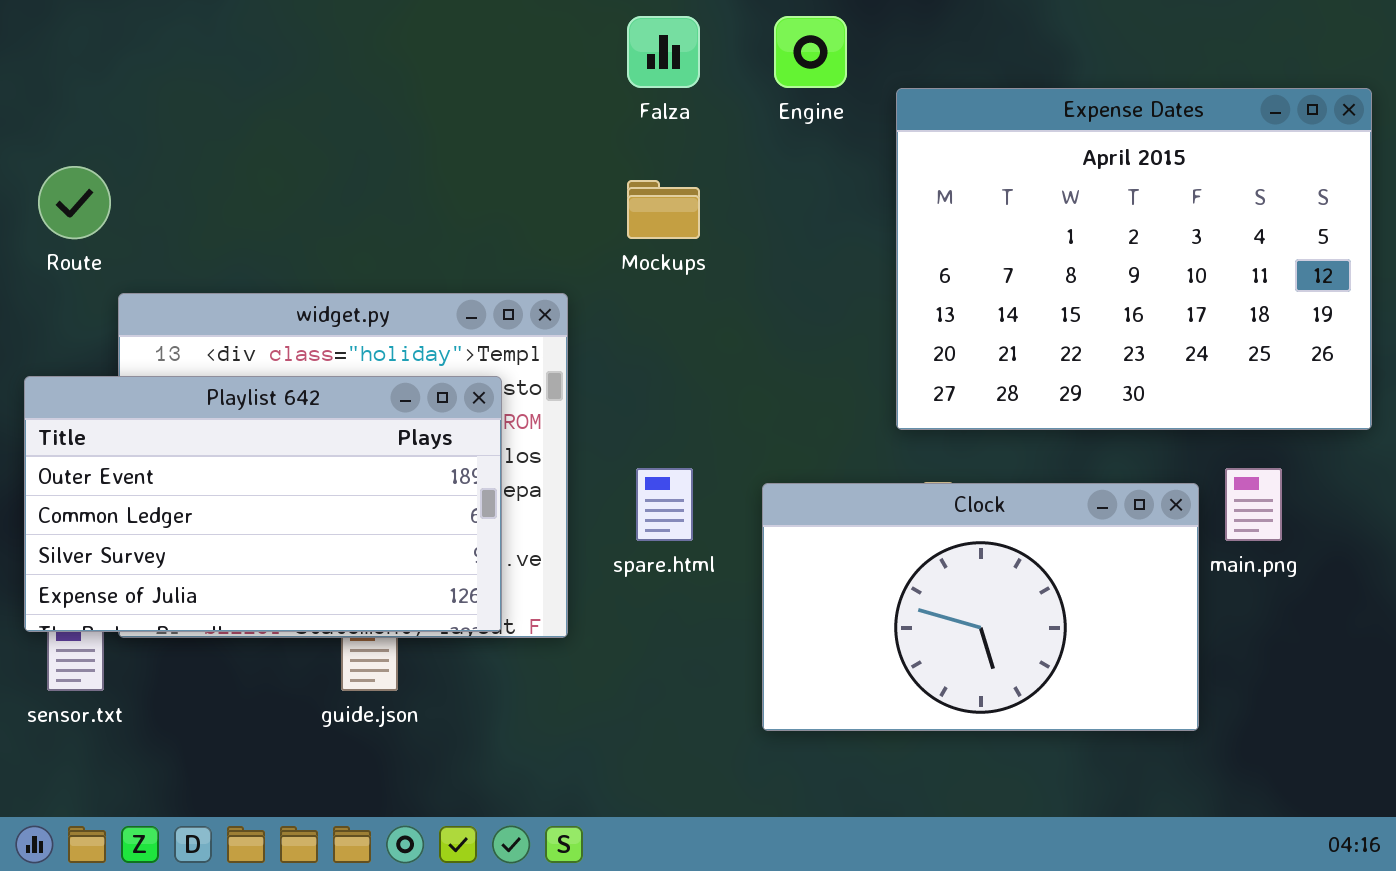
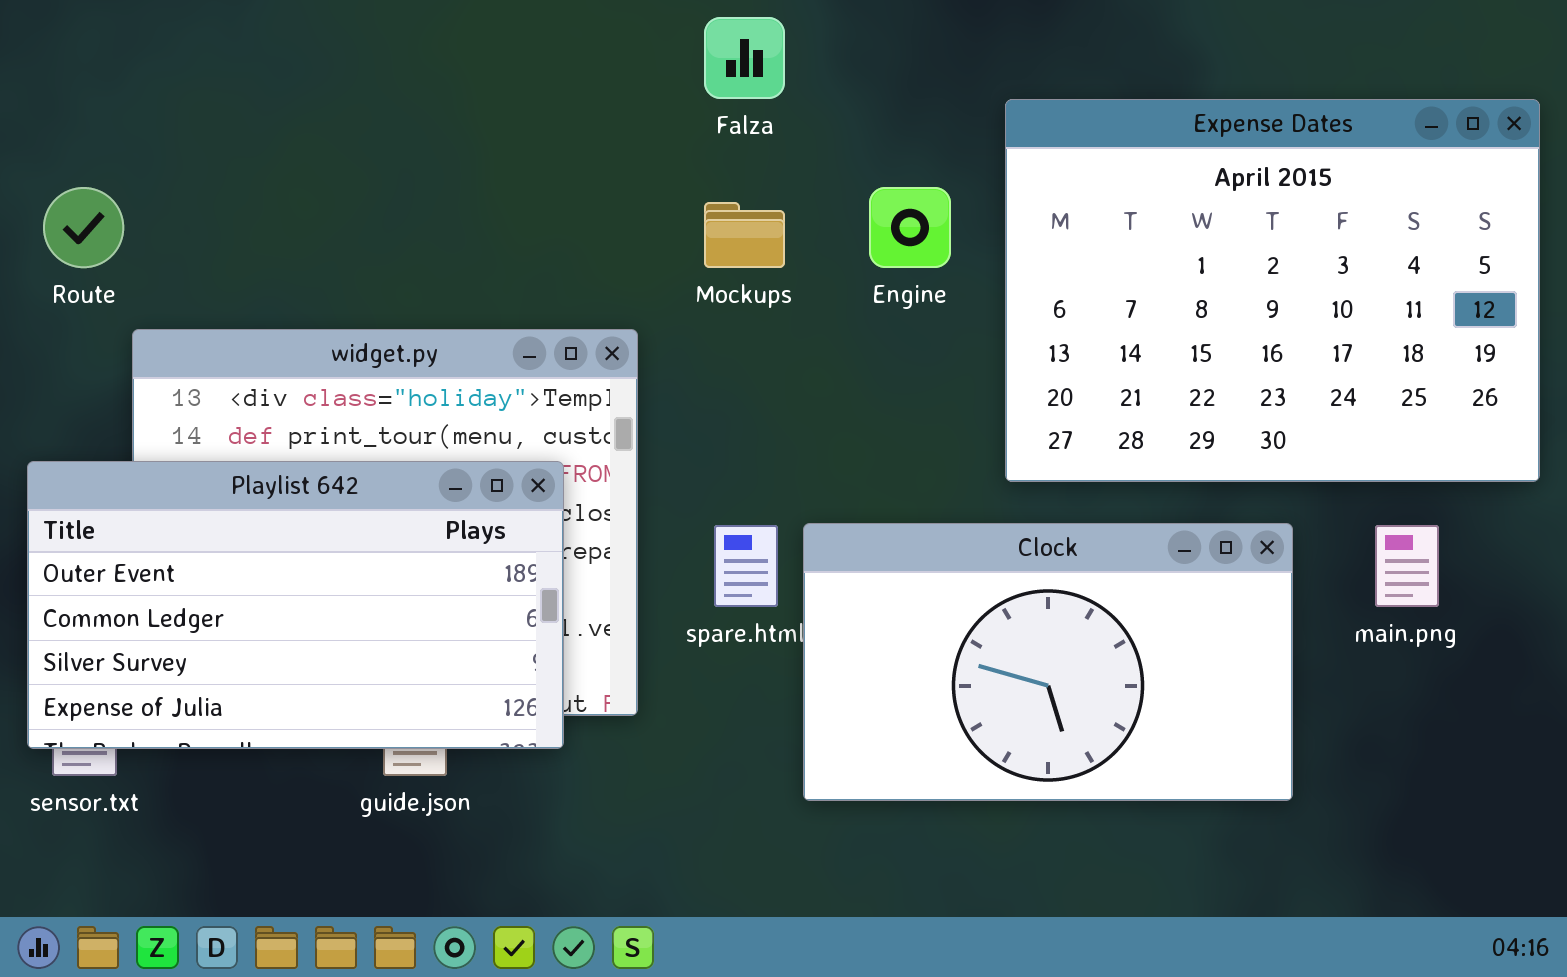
Engine: [774,16,847,88] -> [869,187,951,268], moved
Playlist 642: [24,376,502,632] -> [27,461,564,749], moved
Clock: [762,483,1199,731] -> [803,523,1293,801], moved

